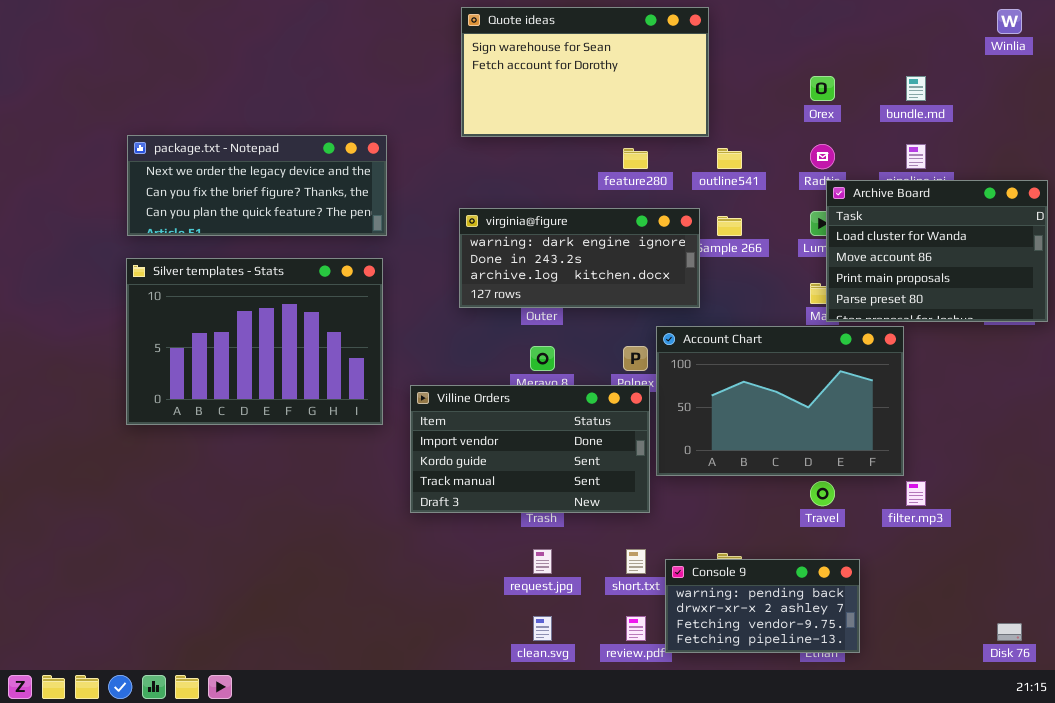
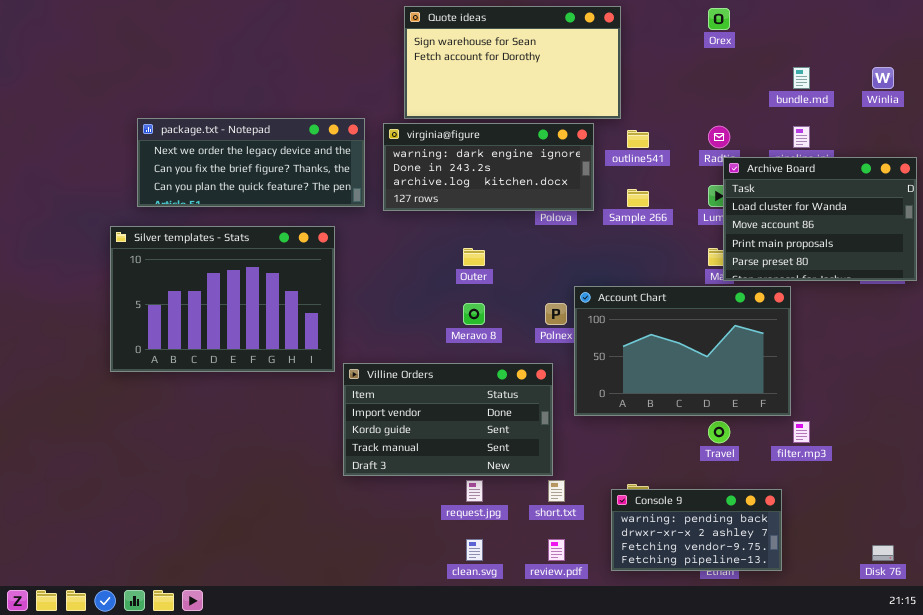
Winlia: [997,9,1022,34] -> [872,67,894,89], moved
Orex: [810,76,835,101] -> [708,8,730,30], moved
package.txt - Notepad: [127,135,387,236] -> [137,118,365,207], moved
virginia@figure: [459,208,700,308] -> [383,123,594,211], moved
Villine Orders: [410,385,650,513] -> [343,363,553,476], moved
Console 9: [665,559,860,653] -> [611,489,782,571], moved

